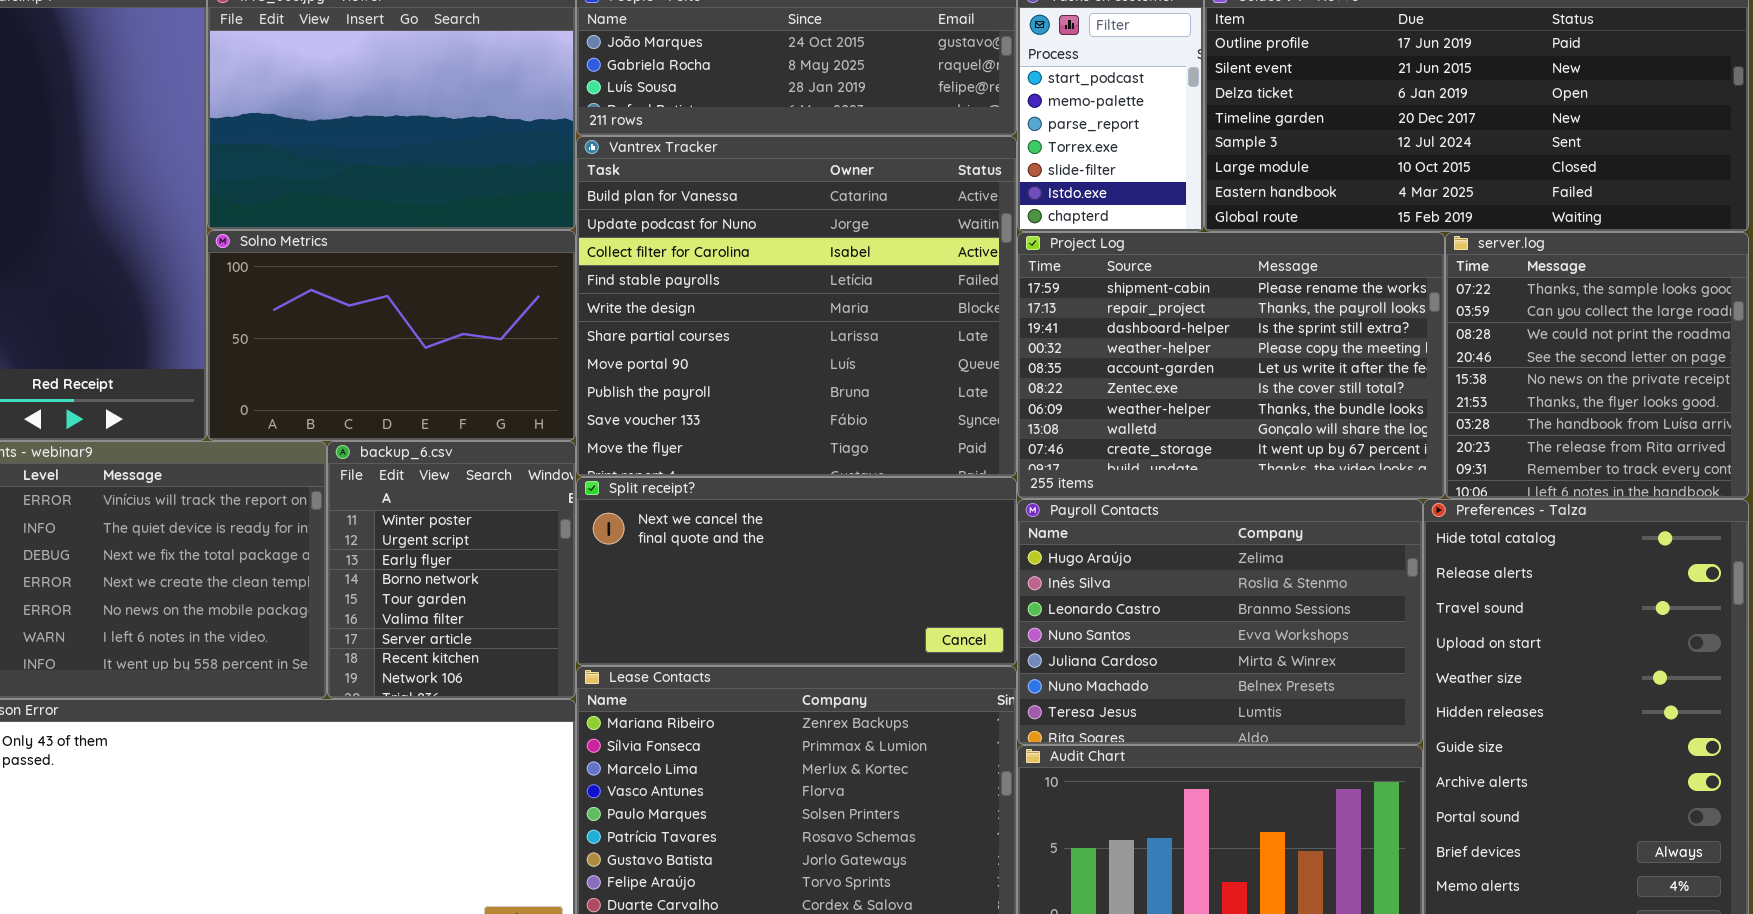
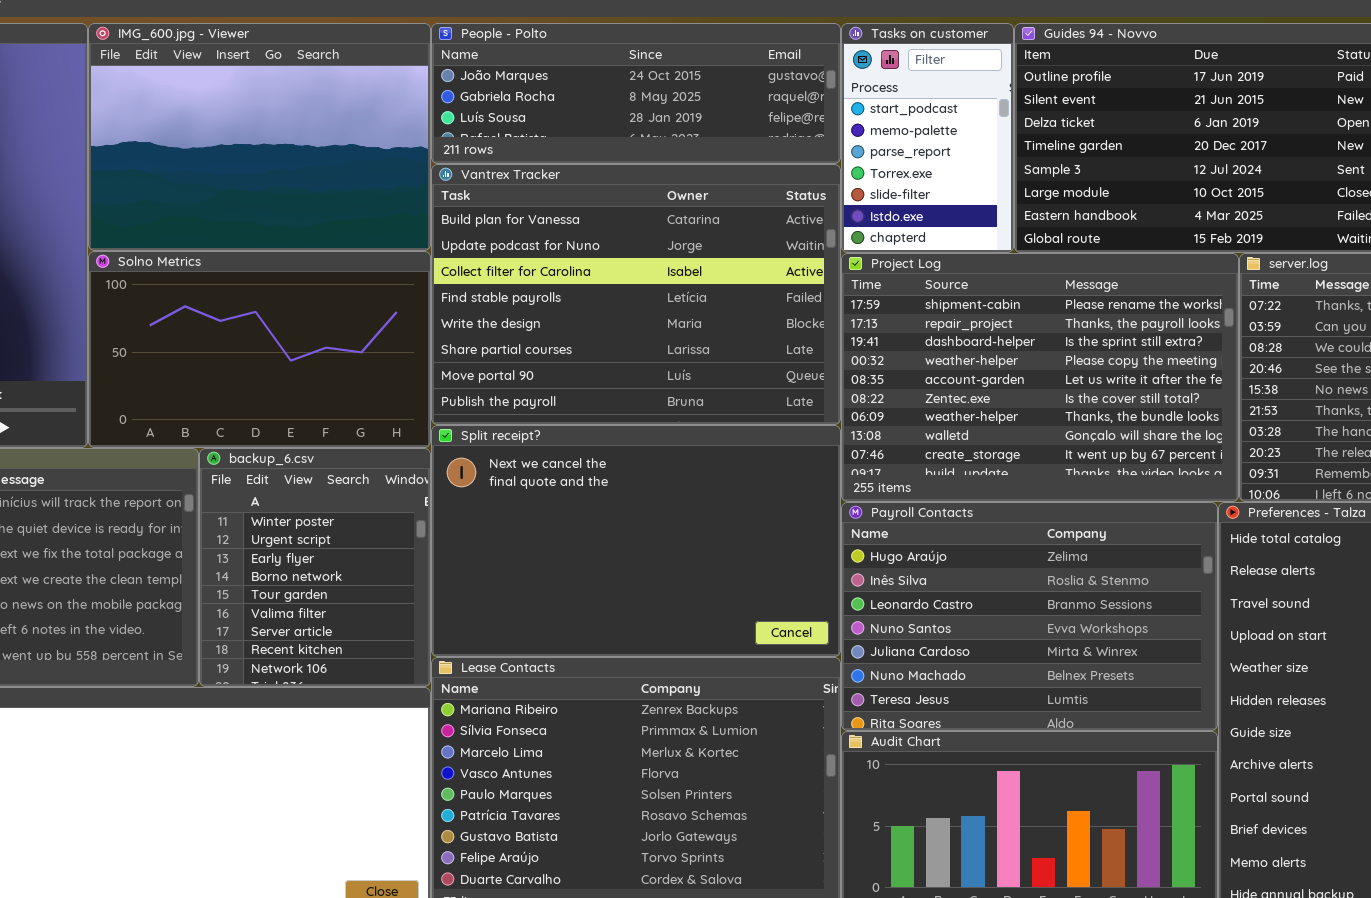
Vantrex Tracker: [576,136,1017,477] -> [431,164,841,425], resized
Split receipt?: [576,477,1017,666] -> [431,425,841,657], resized

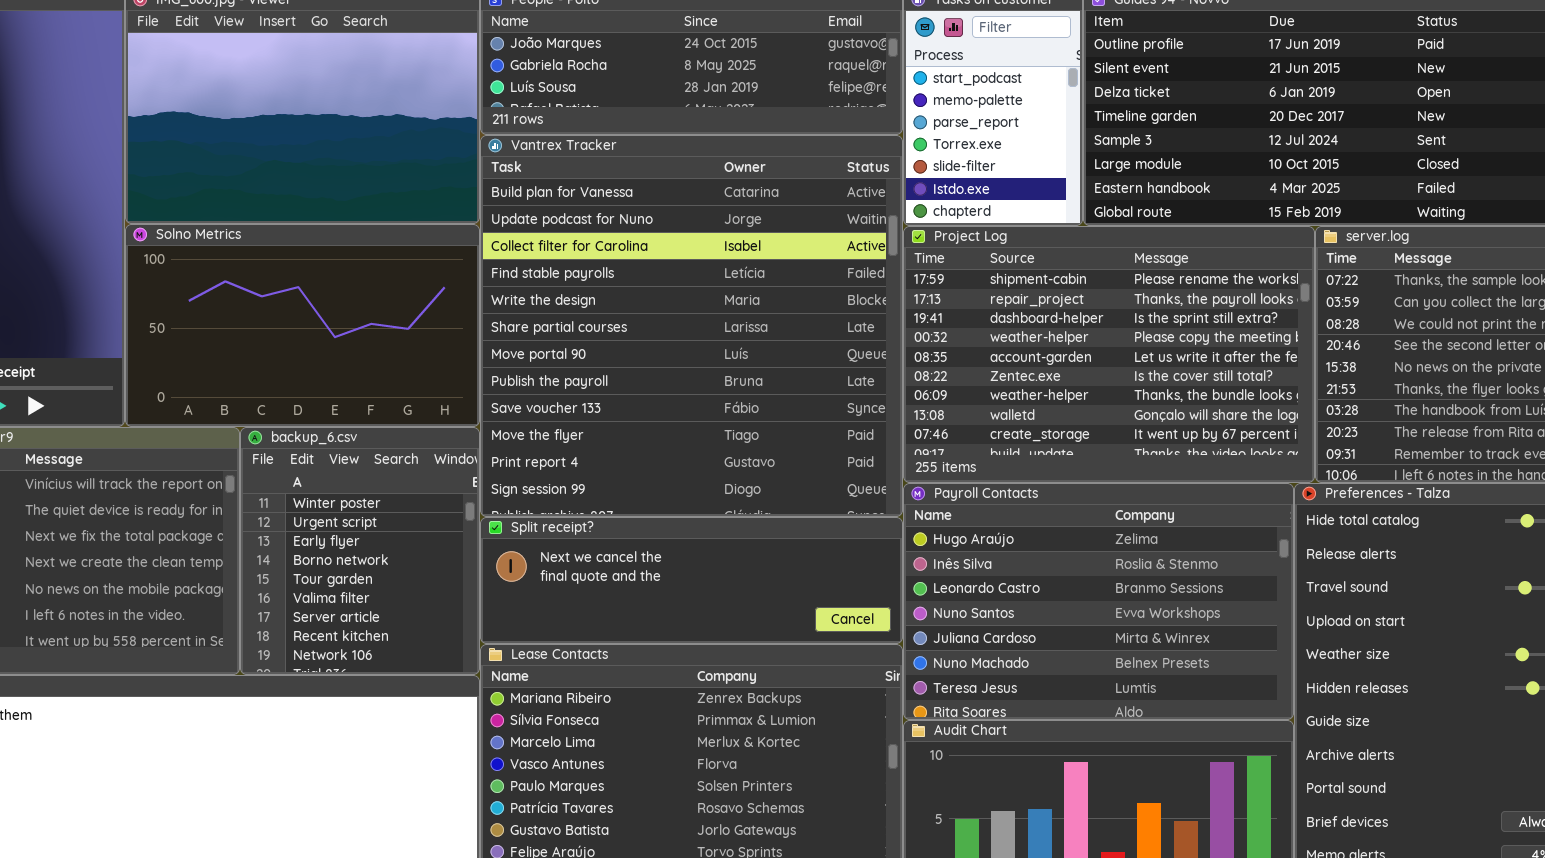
Vantrex Tracker: [431,164,841,425] -> [480,135,903,517], resized
Split receipt?: [431,425,841,657] -> [480,517,903,644], resized

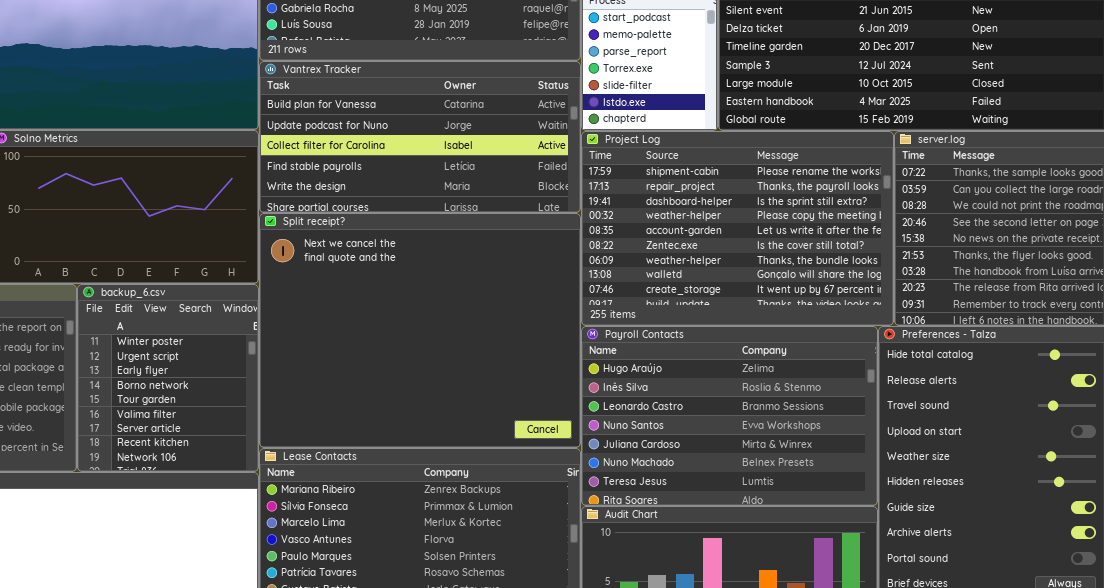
Vantrex Tracker: [480,135,903,517] -> [259,61,581,213], resized
Split receipt?: [480,517,903,644] -> [259,213,581,448], resized

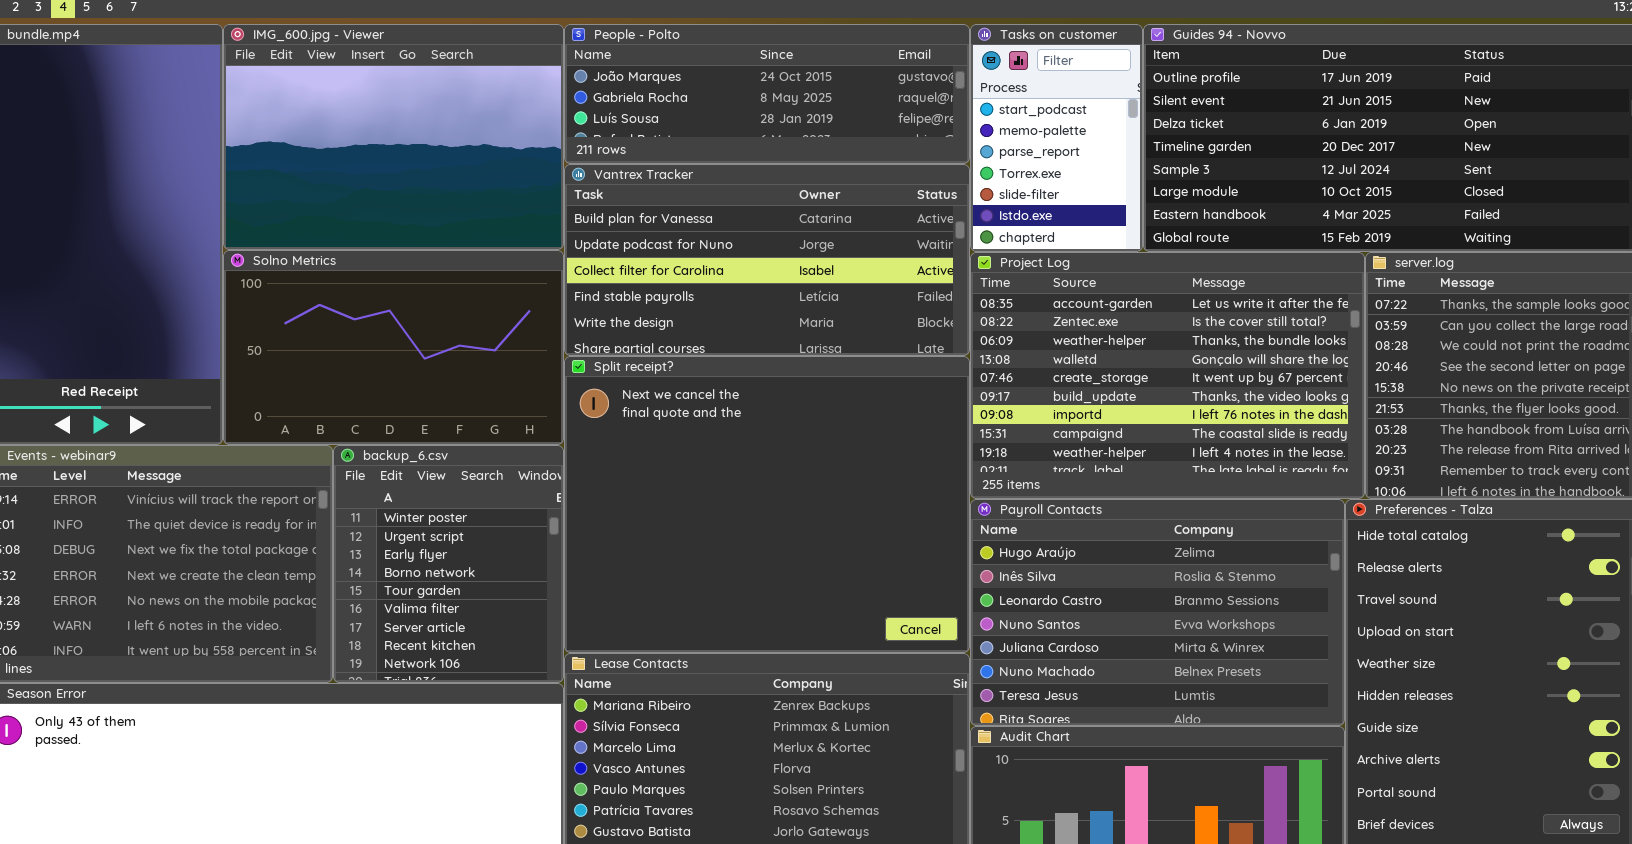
Project Log: [581,131,894,326] -> [970,252,1365,499], scrolled down 4 rows

